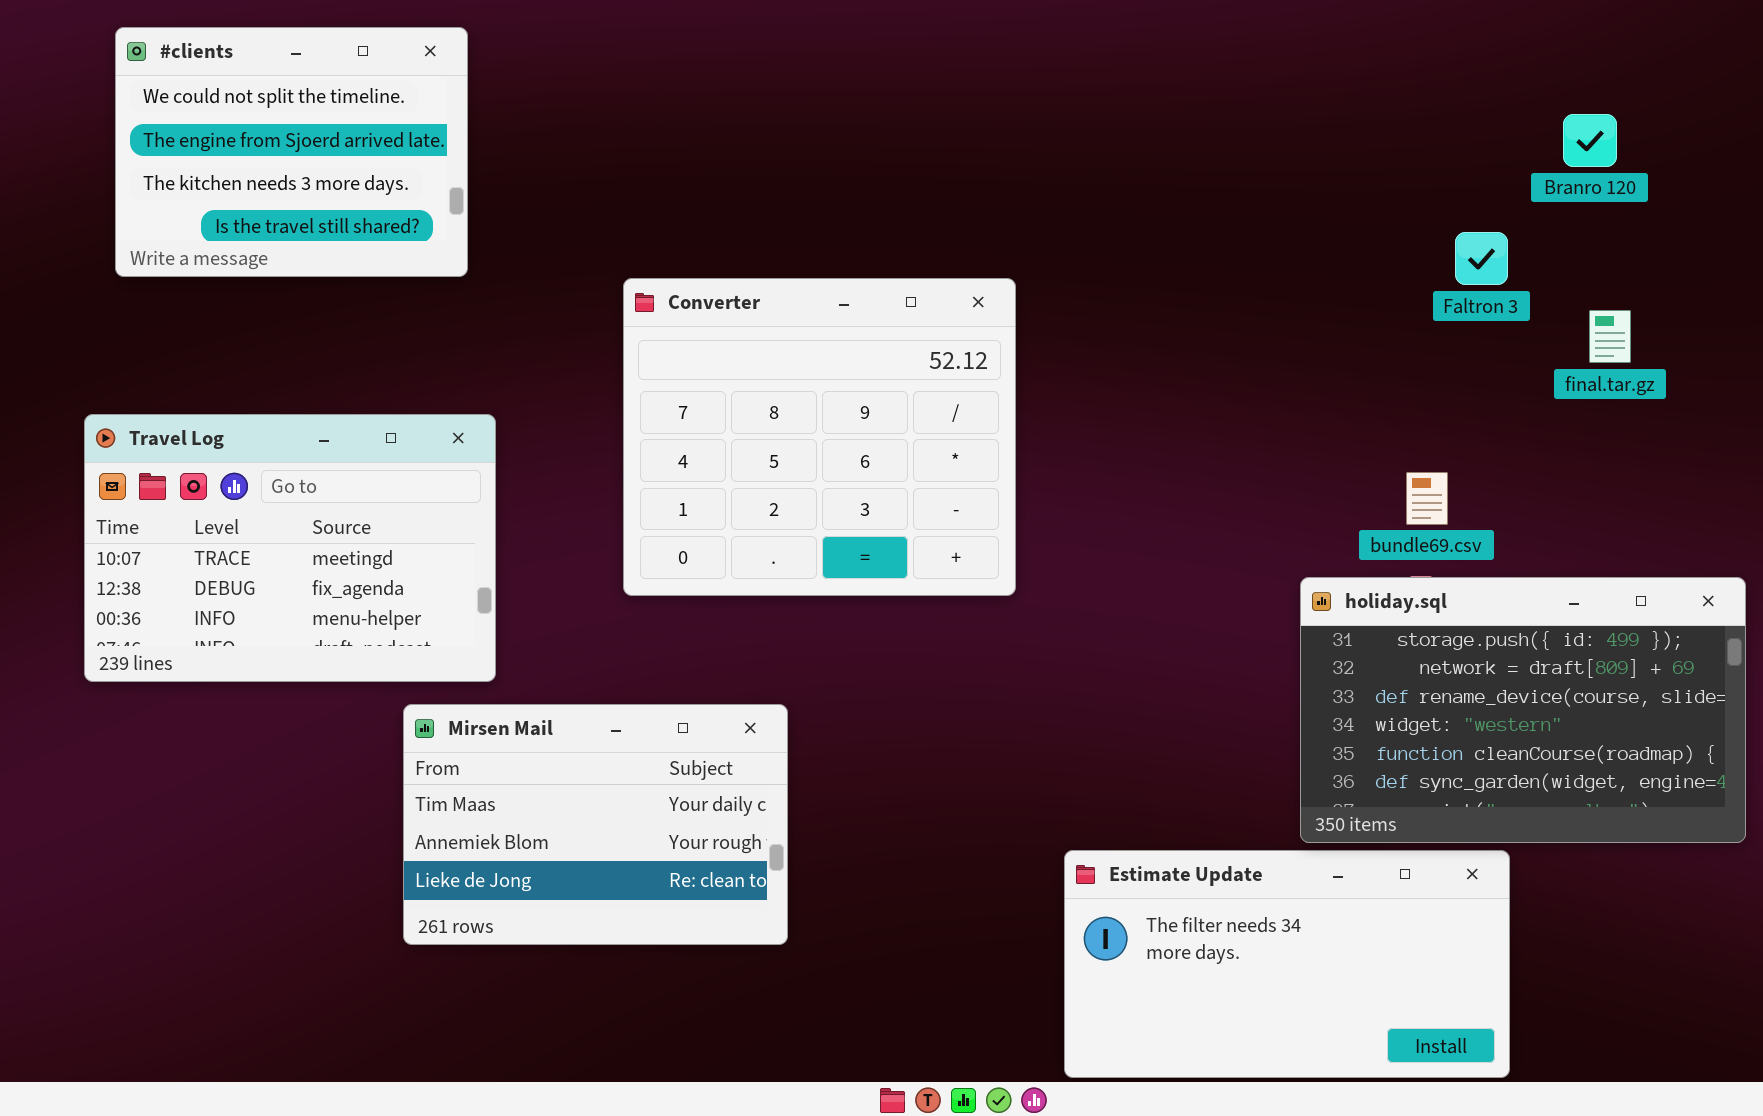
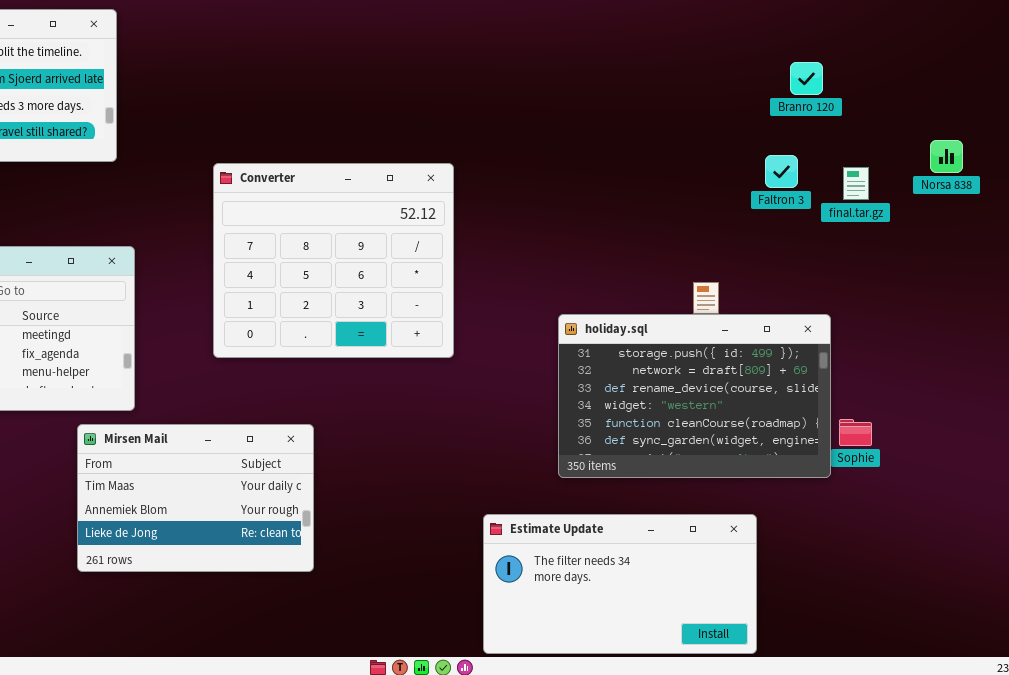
Faltron 3: [1455,232,1508,285] -> [765,155,798,188], moved
final.tar.gz: [1589,310,1631,363] -> [843,167,869,200], moved
holiday.sql: [1300,577,1746,843] -> [558,314,831,478], moved

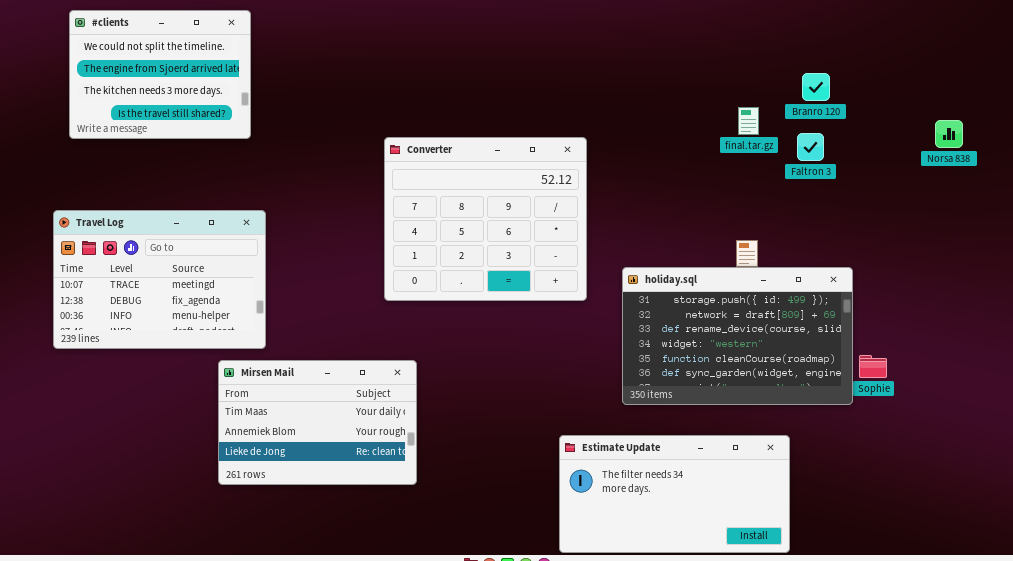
Branro 120: [790,62,823,95] -> [802,73,830,101], moved
Converter: [213,163,454,358] -> [384,137,587,301], moved
final.tar.gz: [843,167,869,200] -> [738,107,759,135], moved

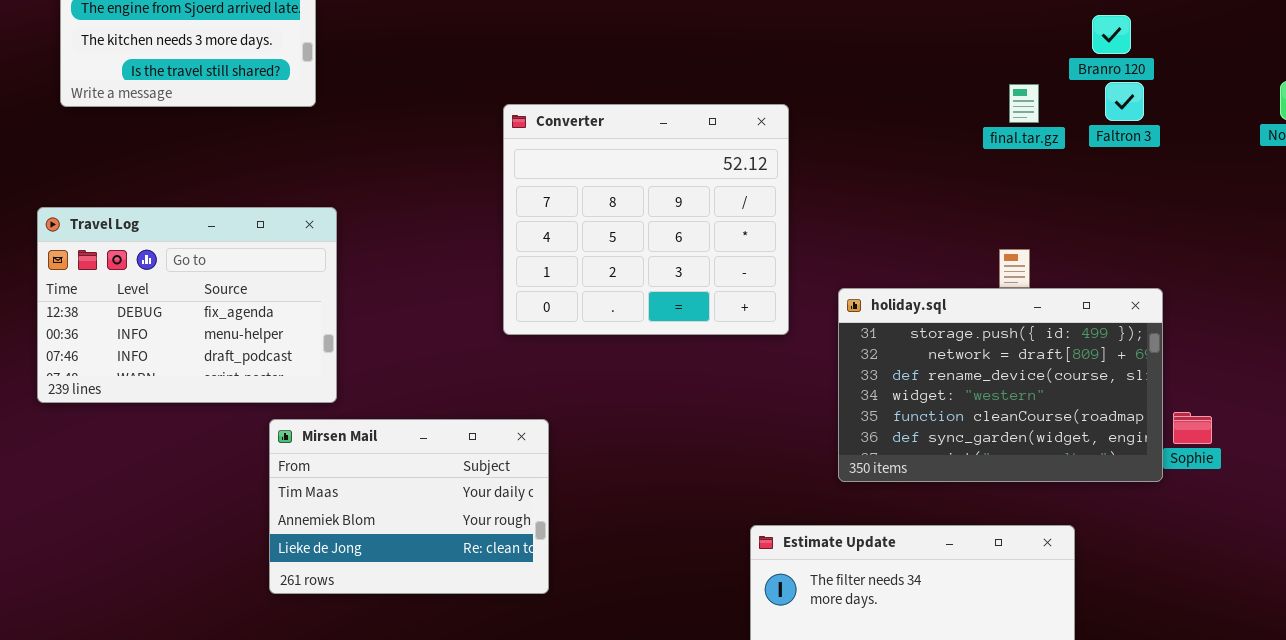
final.tar.gz: [738,107,759,135] -> [1009,84,1039,123], moved
Faltron 3: [797,133,824,161] -> [1105,82,1144,121], moved
Travel Log: [53,210,266,349] -> [37,207,337,403], scrolled down 1 row

